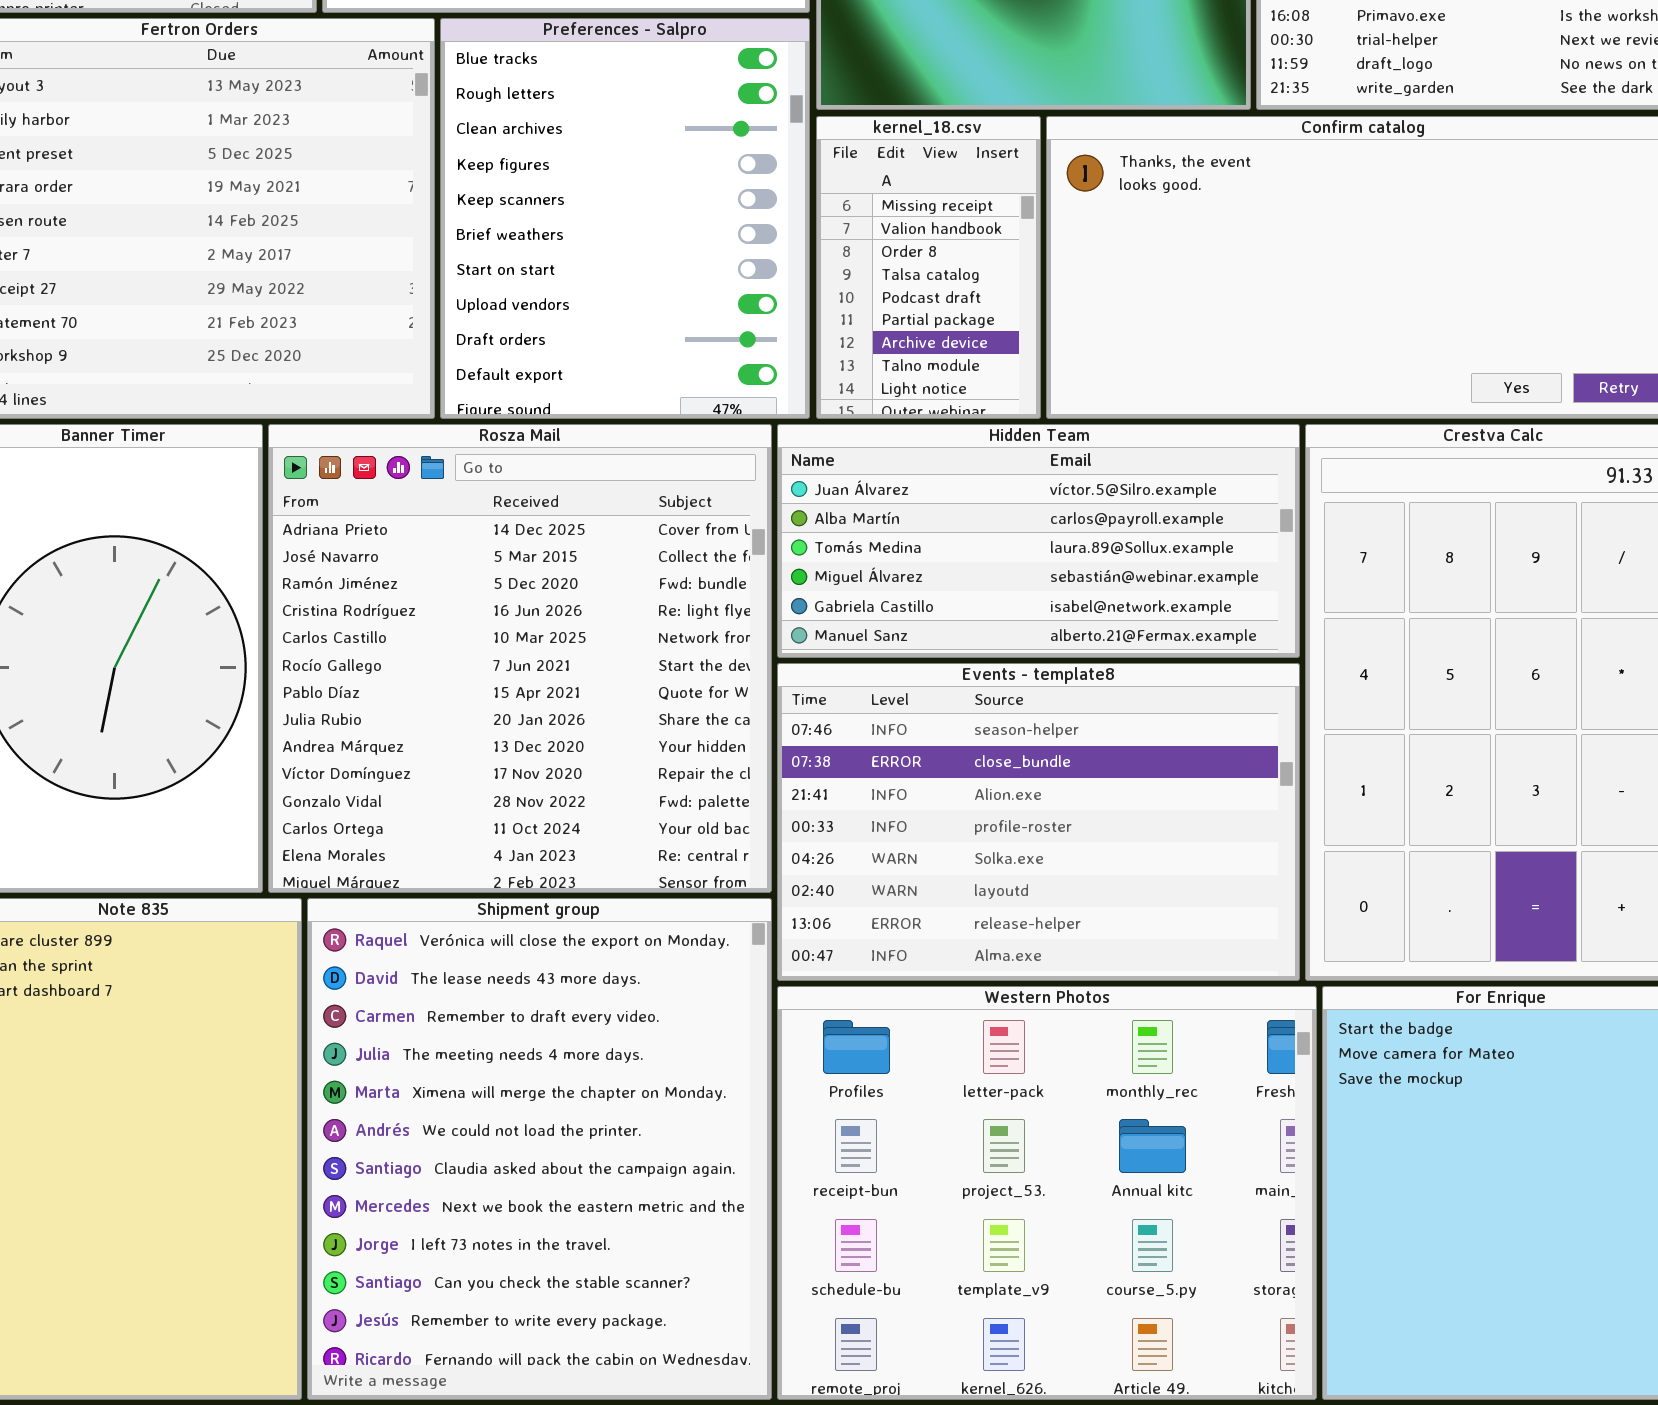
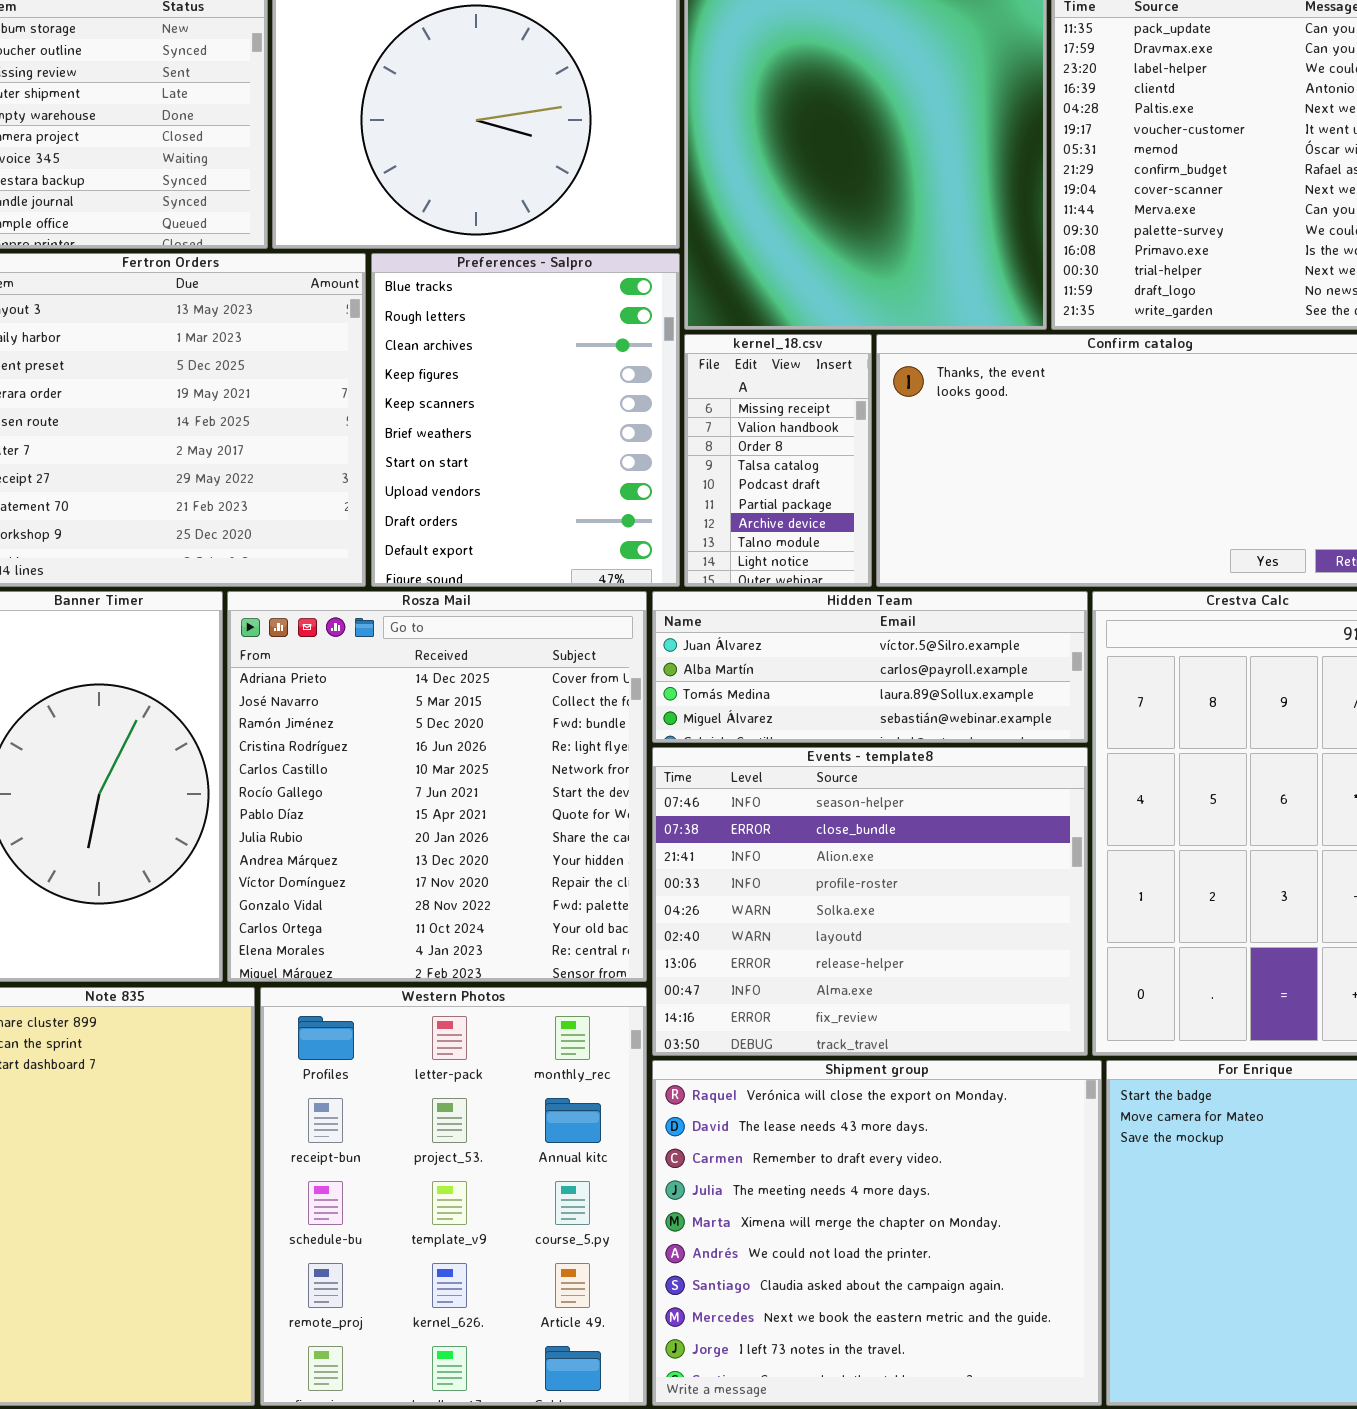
Hidden Team: [777,424,1300,658] -> [652,591,1088,743], resized
Events - template8: [777,663,1300,981] -> [652,747,1088,1056], resized
Shipment group: [307,898,772,1400] -> [652,1060,1102,1406], moved, resized
Western Photos: [777,986,1317,1400] -> [260,987,647,1406], moved, resized

